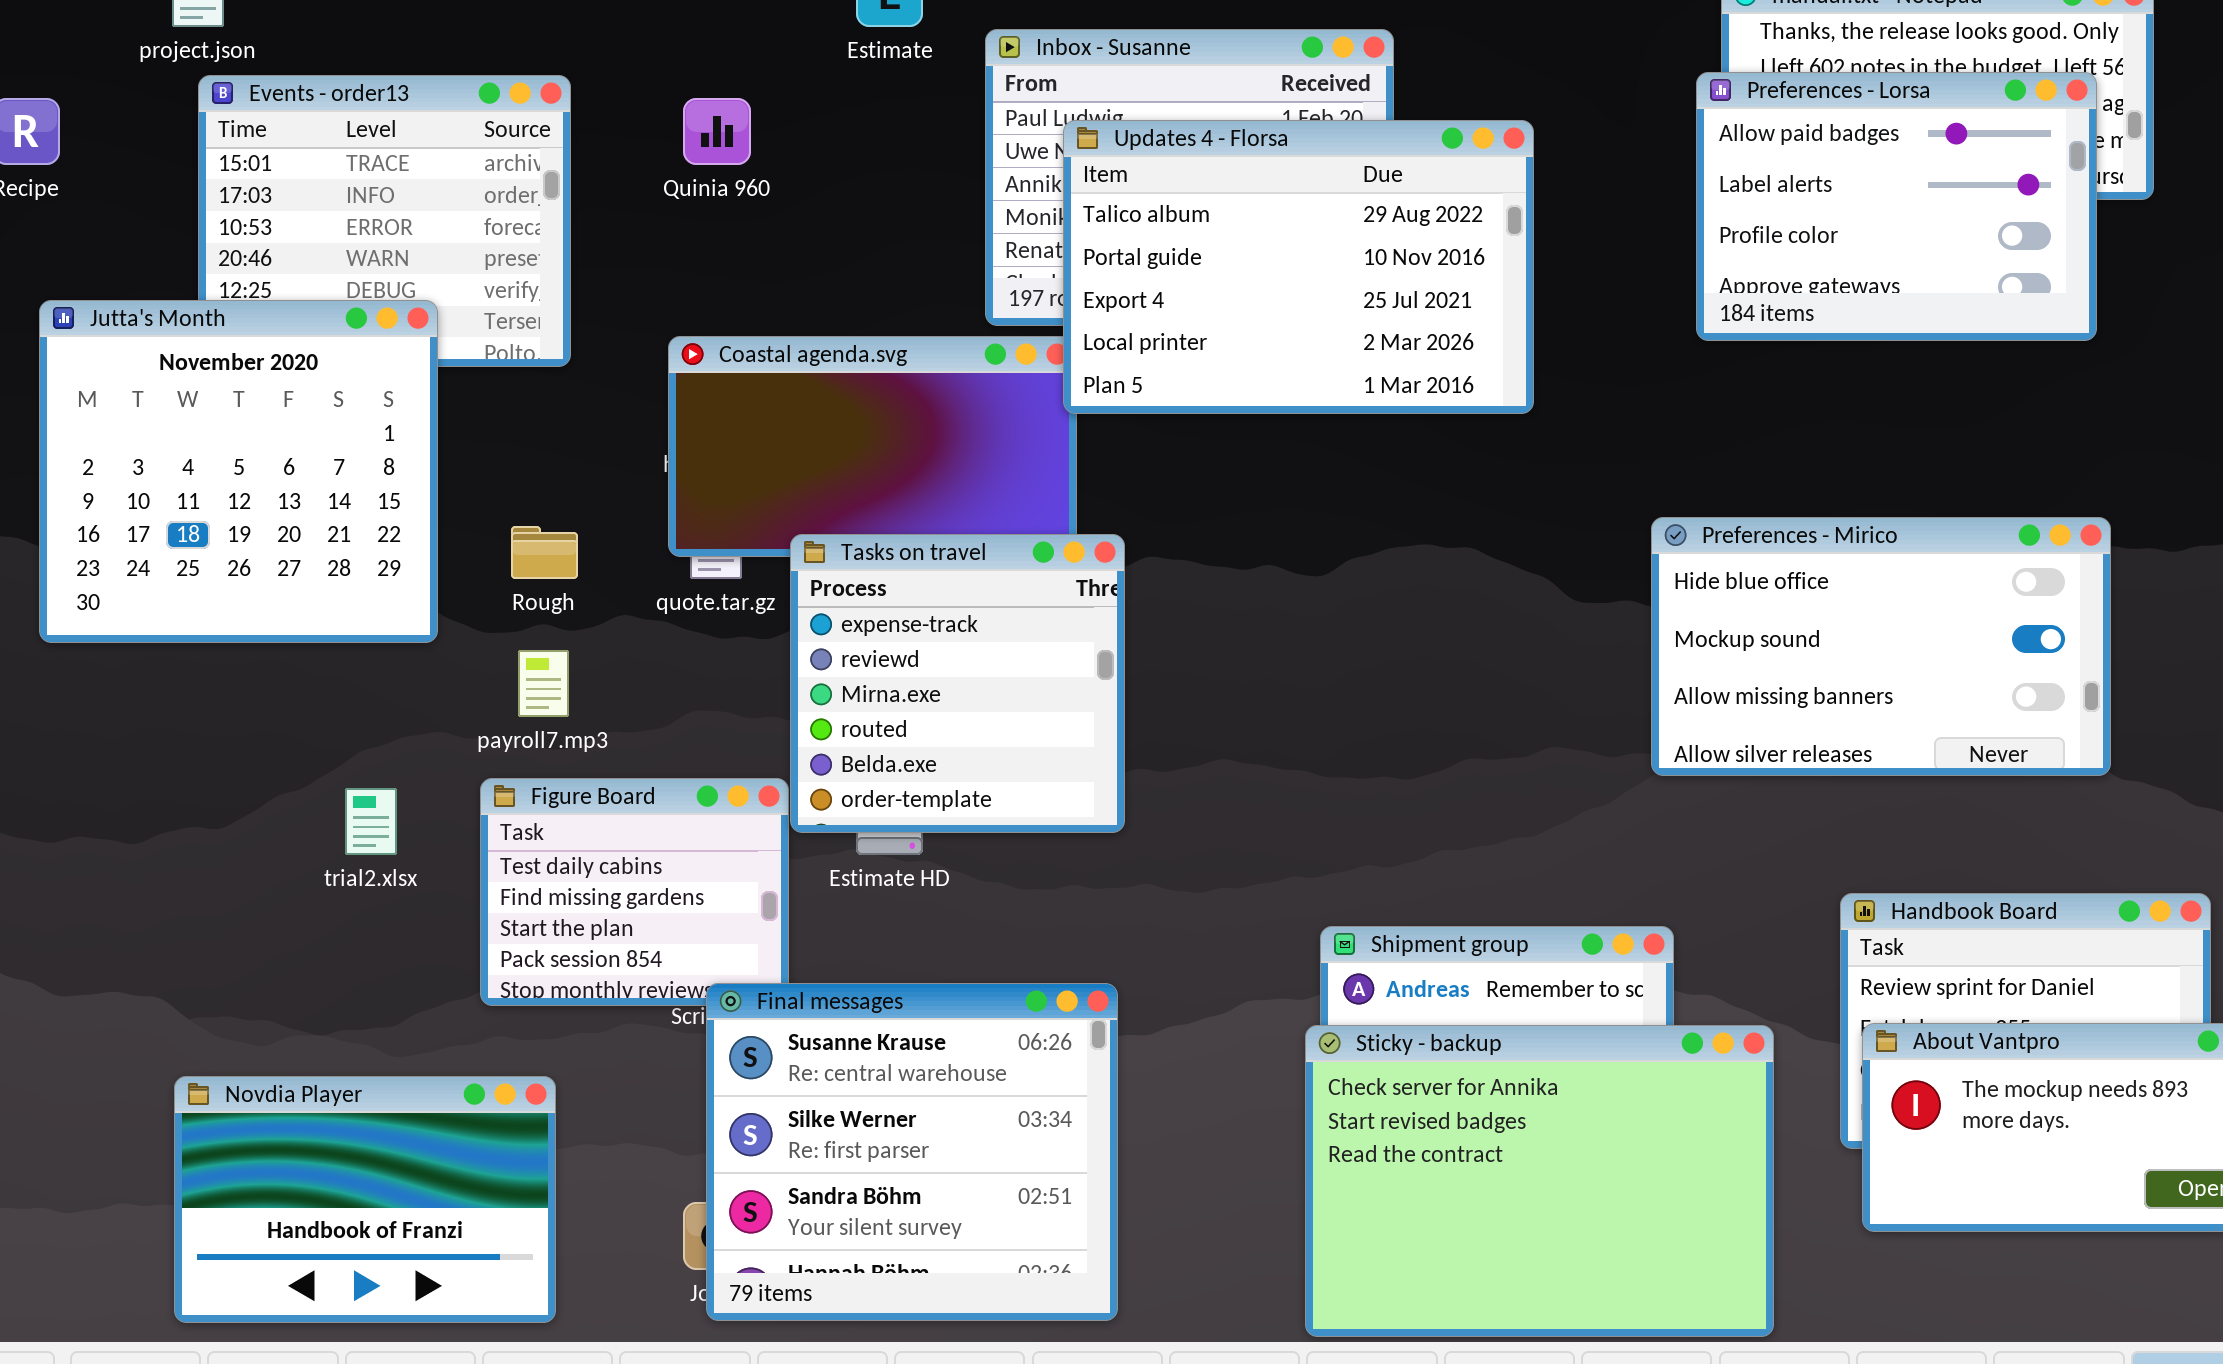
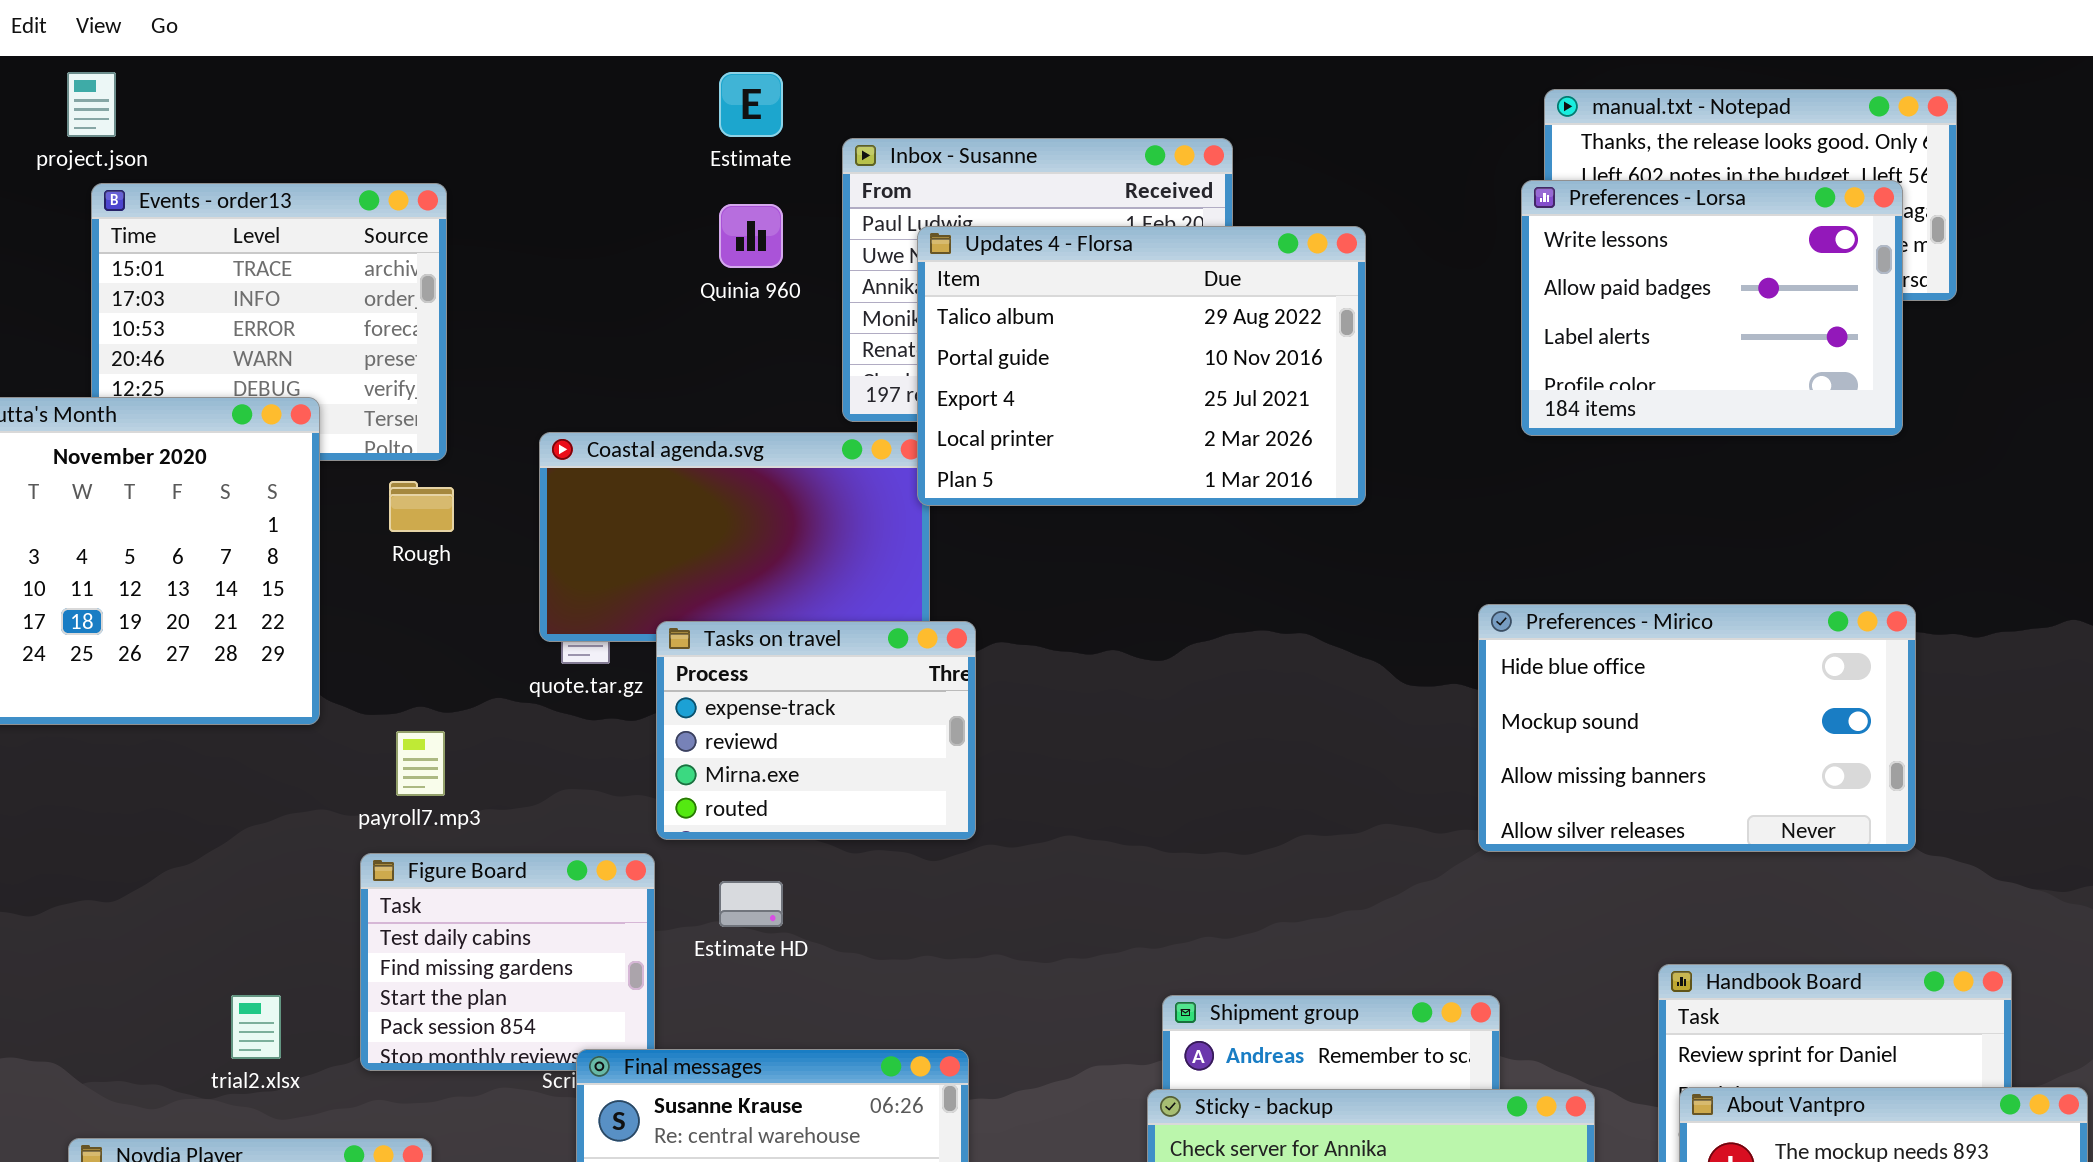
Preferences - Lorsa: [1696,72,2097,341] -> [1521,180,1903,436], scrolled up 1 row
Quinia 960: [683,98,751,165] -> [719,204,783,268], moved
Rough: [511,526,578,579] -> [389,481,454,532], moved
Tasks on travel: [790,534,1125,833] -> [656,621,976,840], resized
trial2.xlsx: [345,788,397,855] -> [231,995,281,1059], moved

